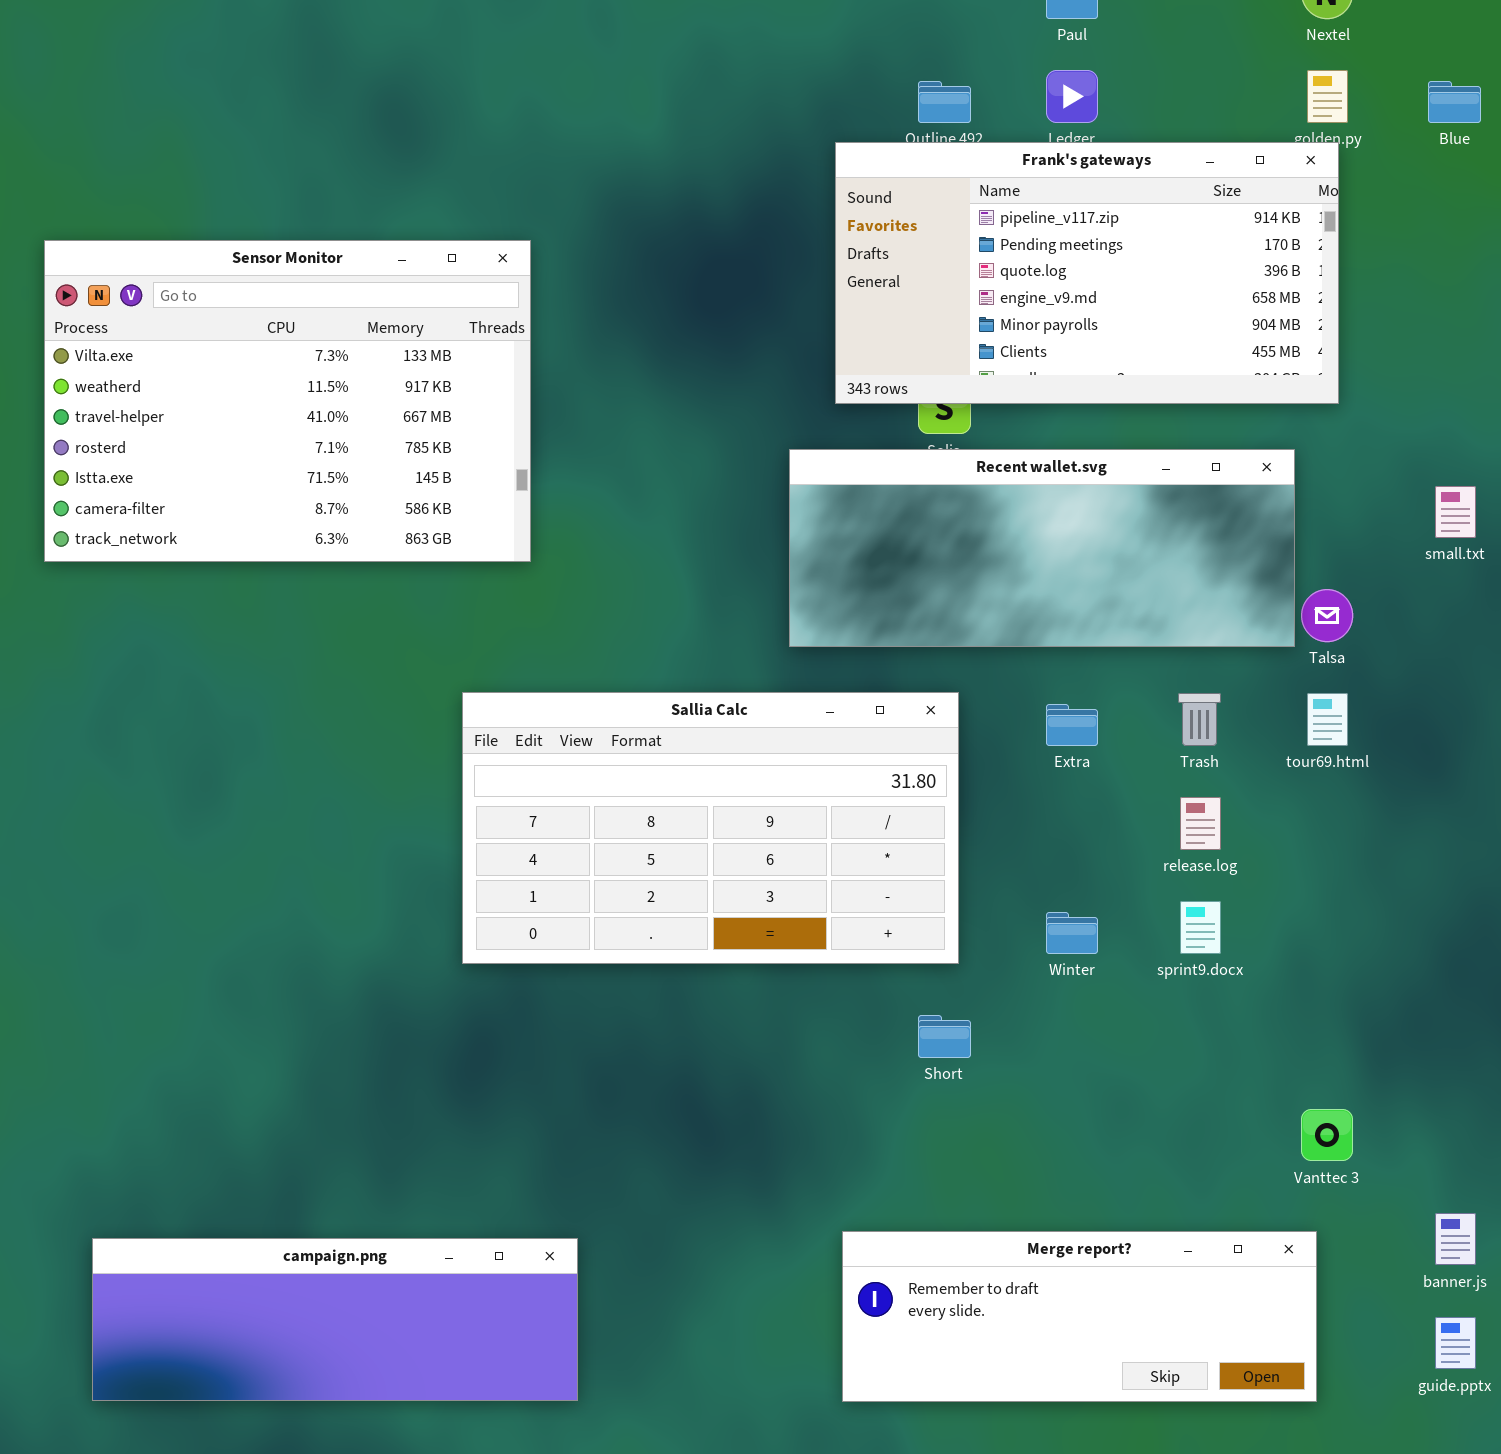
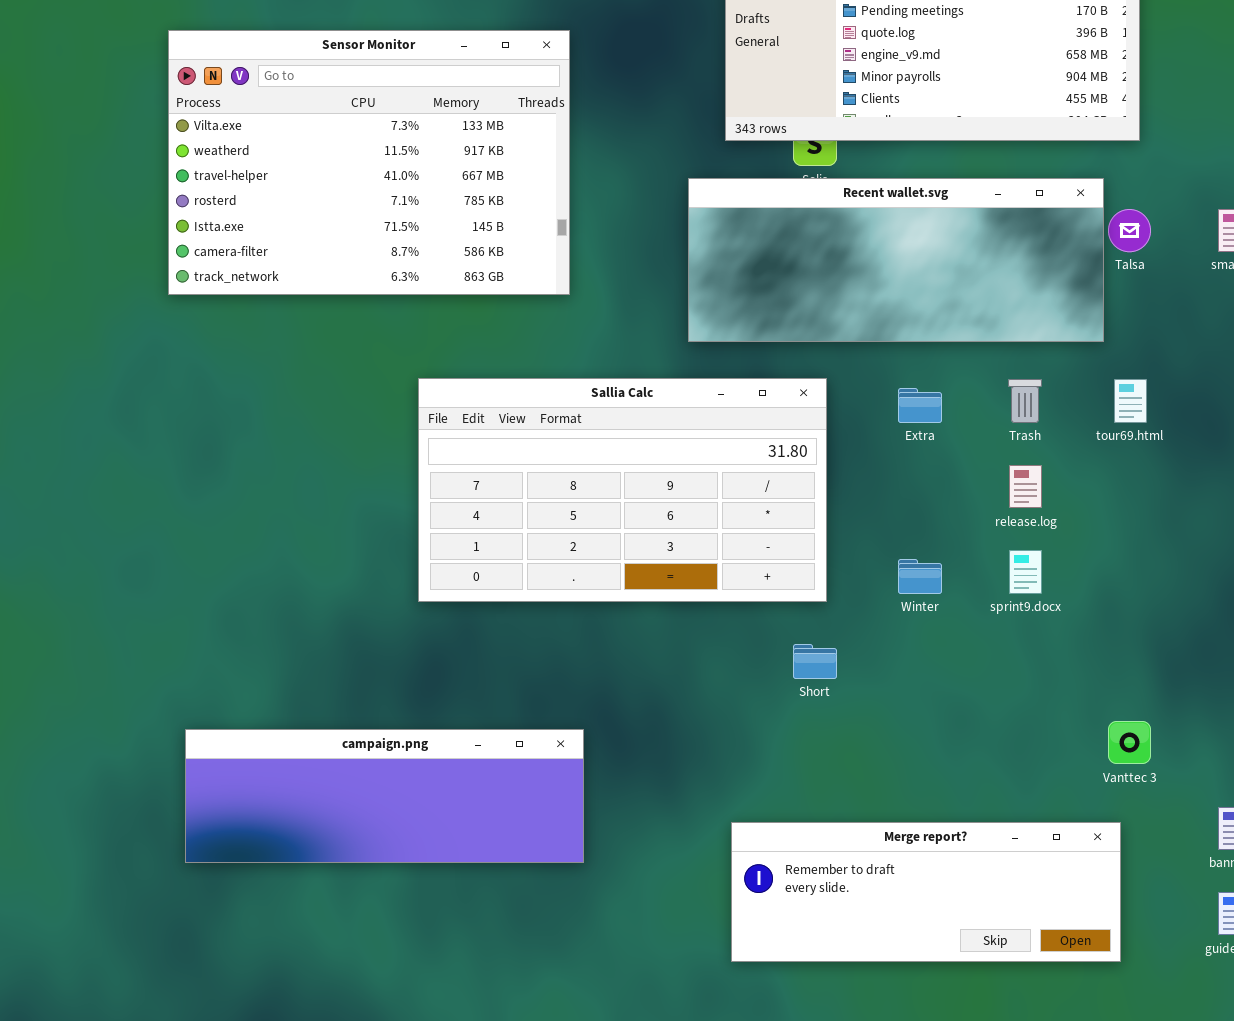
Sensor Monitor: [44,240,531,562] -> [168,30,570,295], moved
Talsa: [1301,589,1353,642] -> [1108,209,1151,252], moved
campaign.png: [92,1238,578,1401] -> [185,729,584,863], moved

